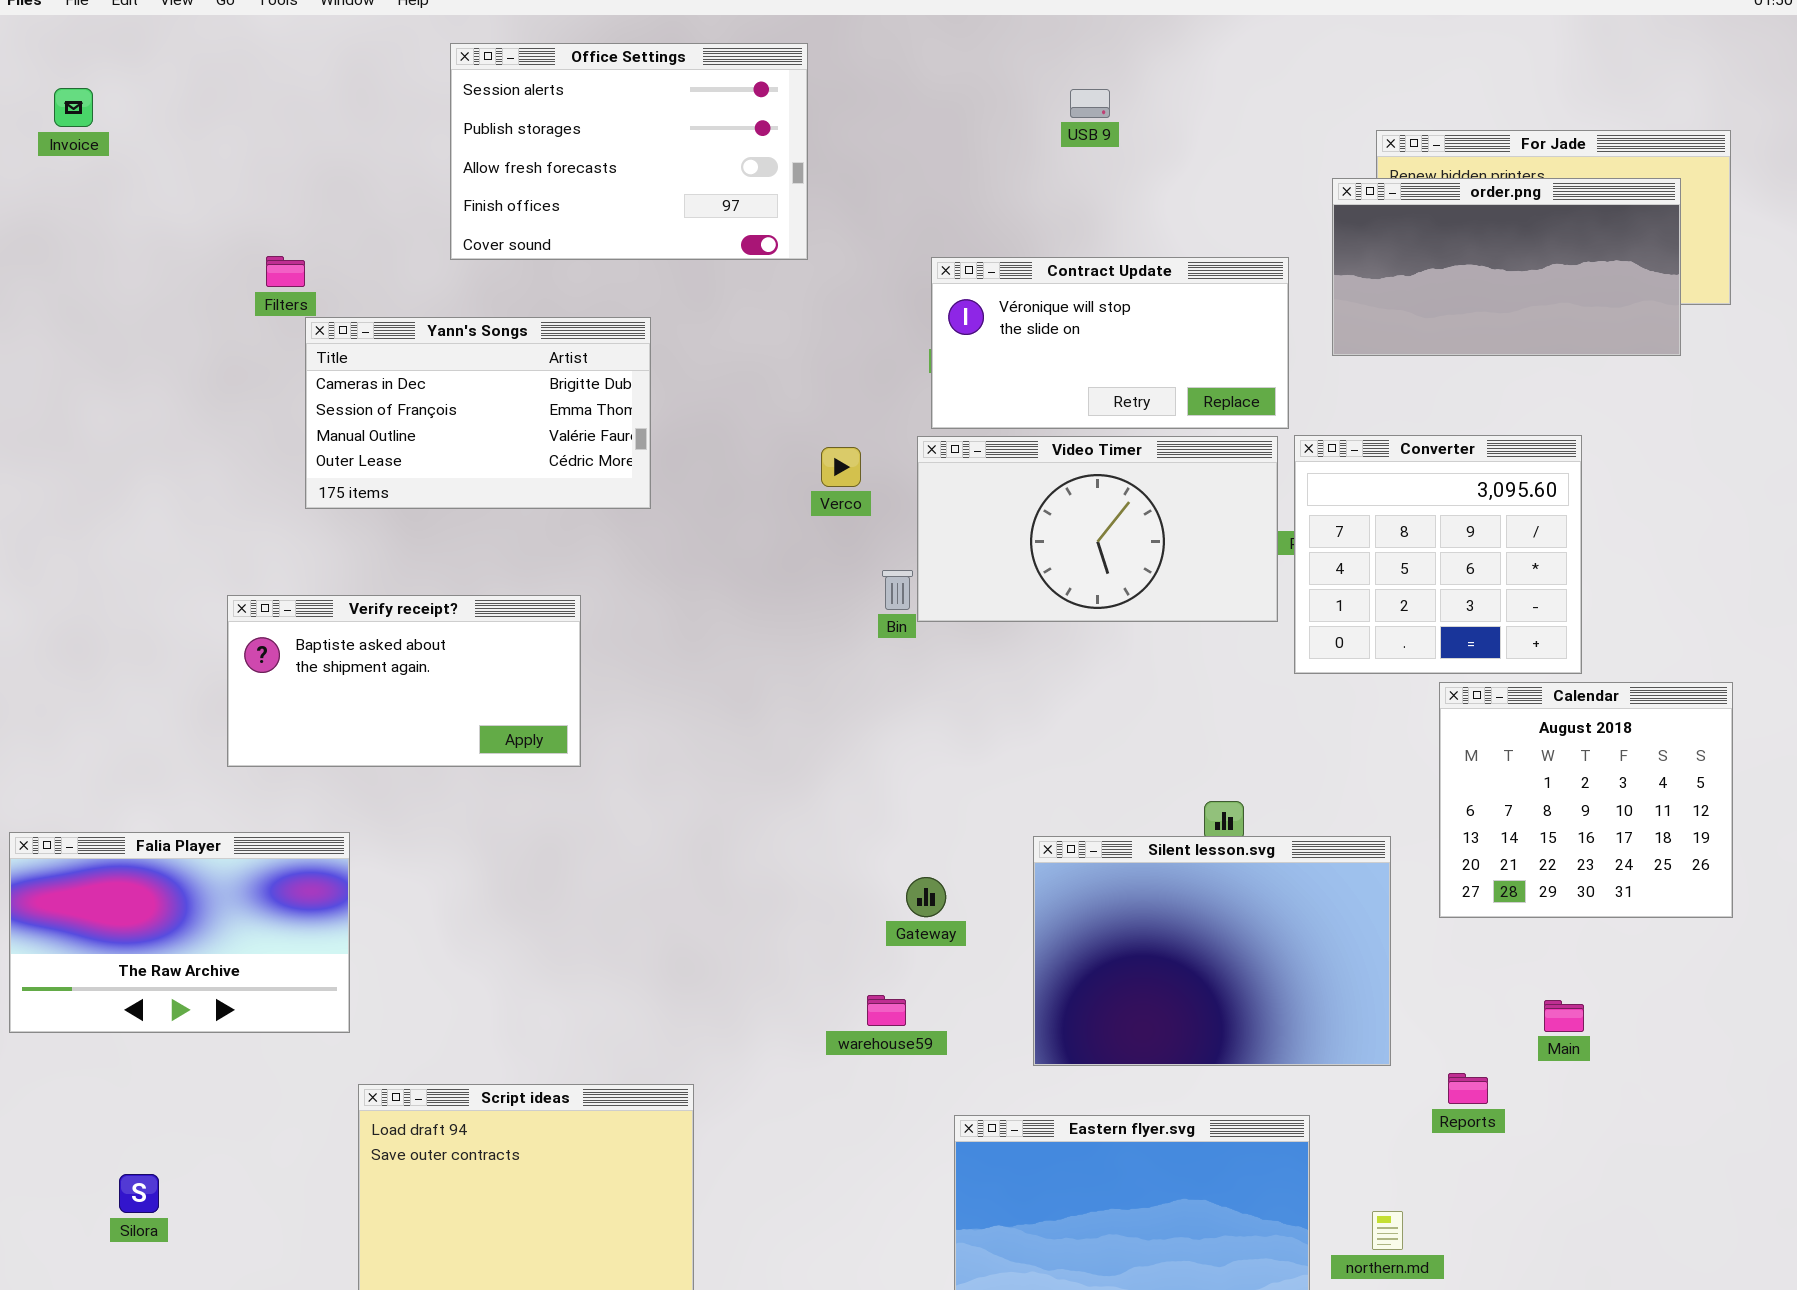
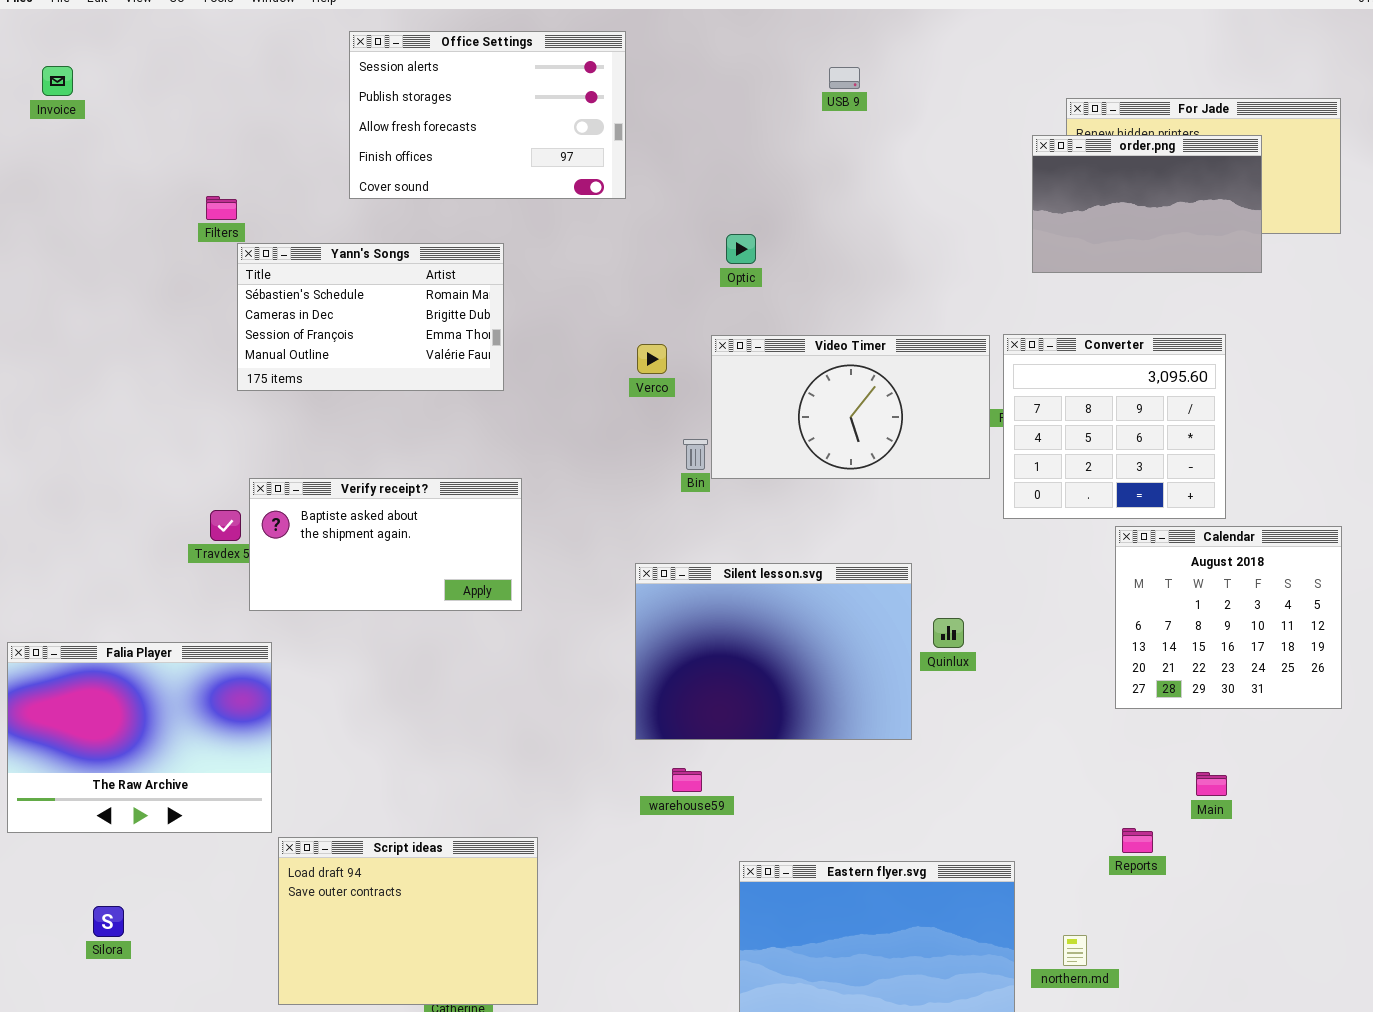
order.png: [1332,178,1681,356] -> [1032,135,1262,273], resized
Contract Update: [931,257,1289,429] -> none, closed
Yann's Songs: [305,317,651,509] -> [237,243,504,391], scrolled up 1 row
Verify receipt?: [227,595,581,767] -> [249,478,522,611], moved
Falia Player: [9,832,350,1033] -> [7,642,272,833], resized
Silent lesson.svg: [1033,836,1391,1066] -> [635,563,912,740], moved

